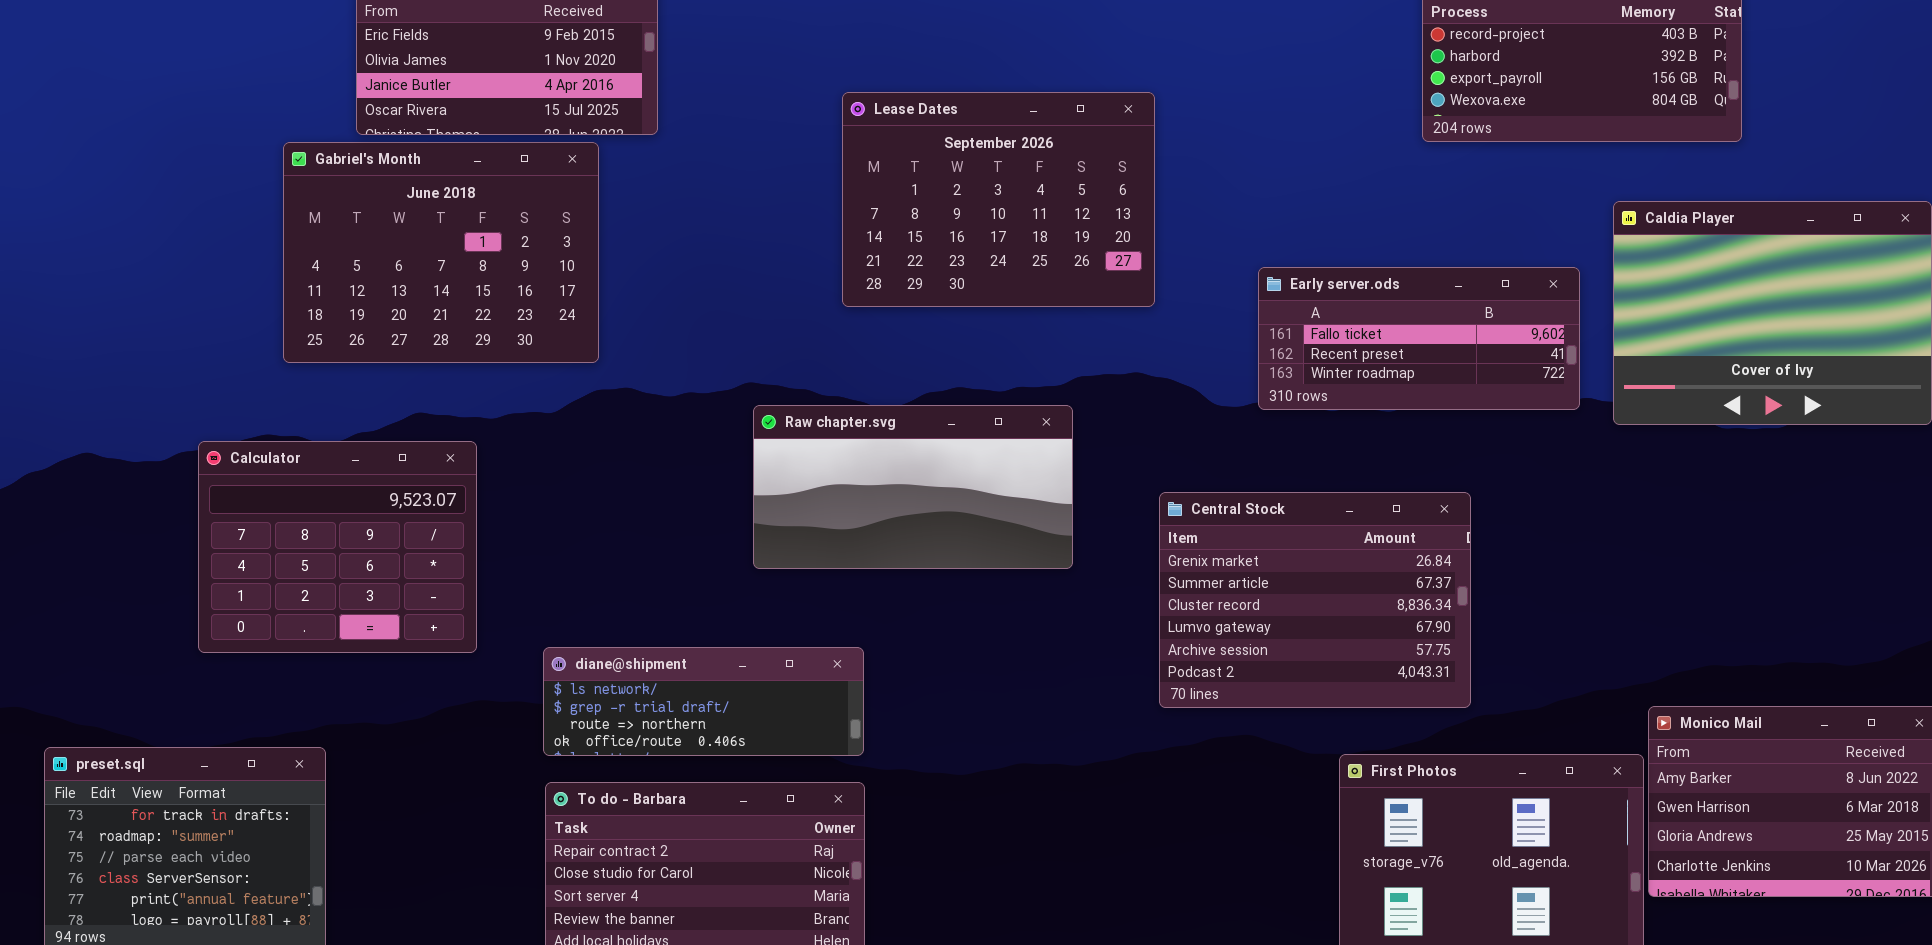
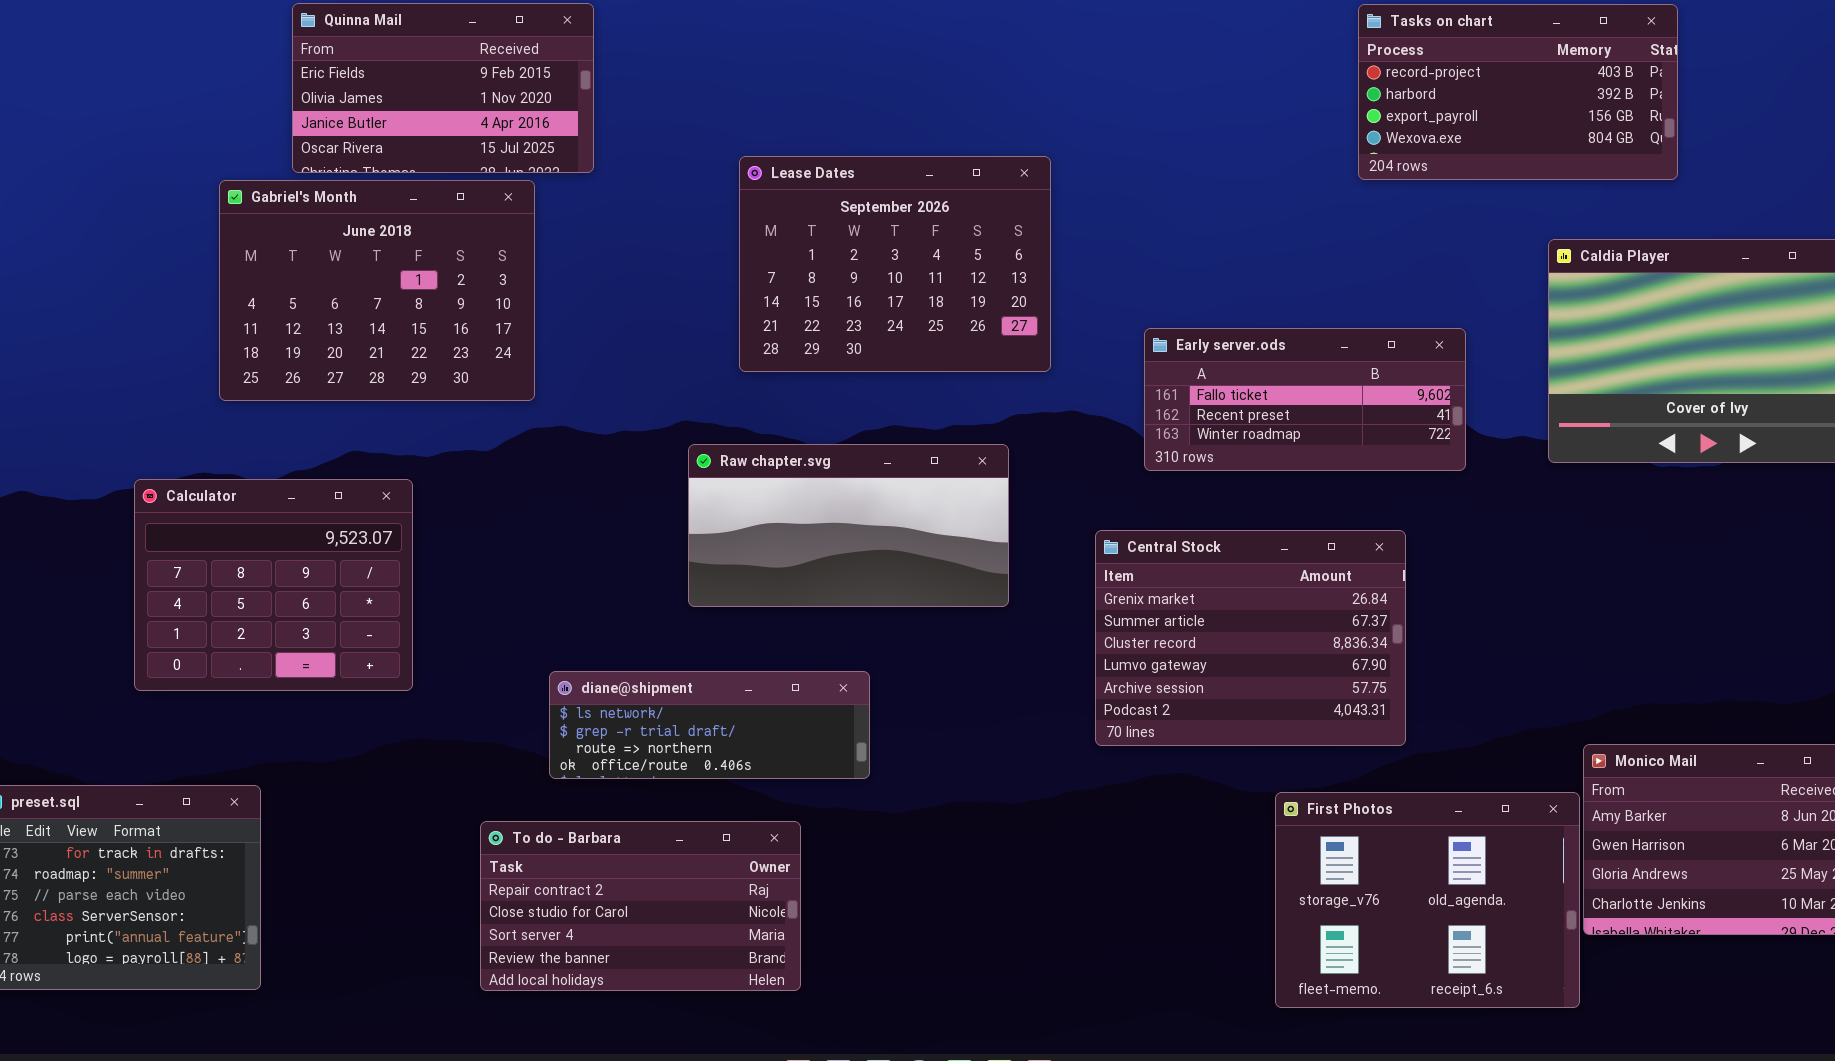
Lease Dates: [842,92,1155,307] -> [739,156,1051,372], moved
Early server.ods: [1258,267,1580,410] -> [1144,328,1466,471], moved
diane@shipment: [543,647,864,756] -> [549,671,870,779], moved

